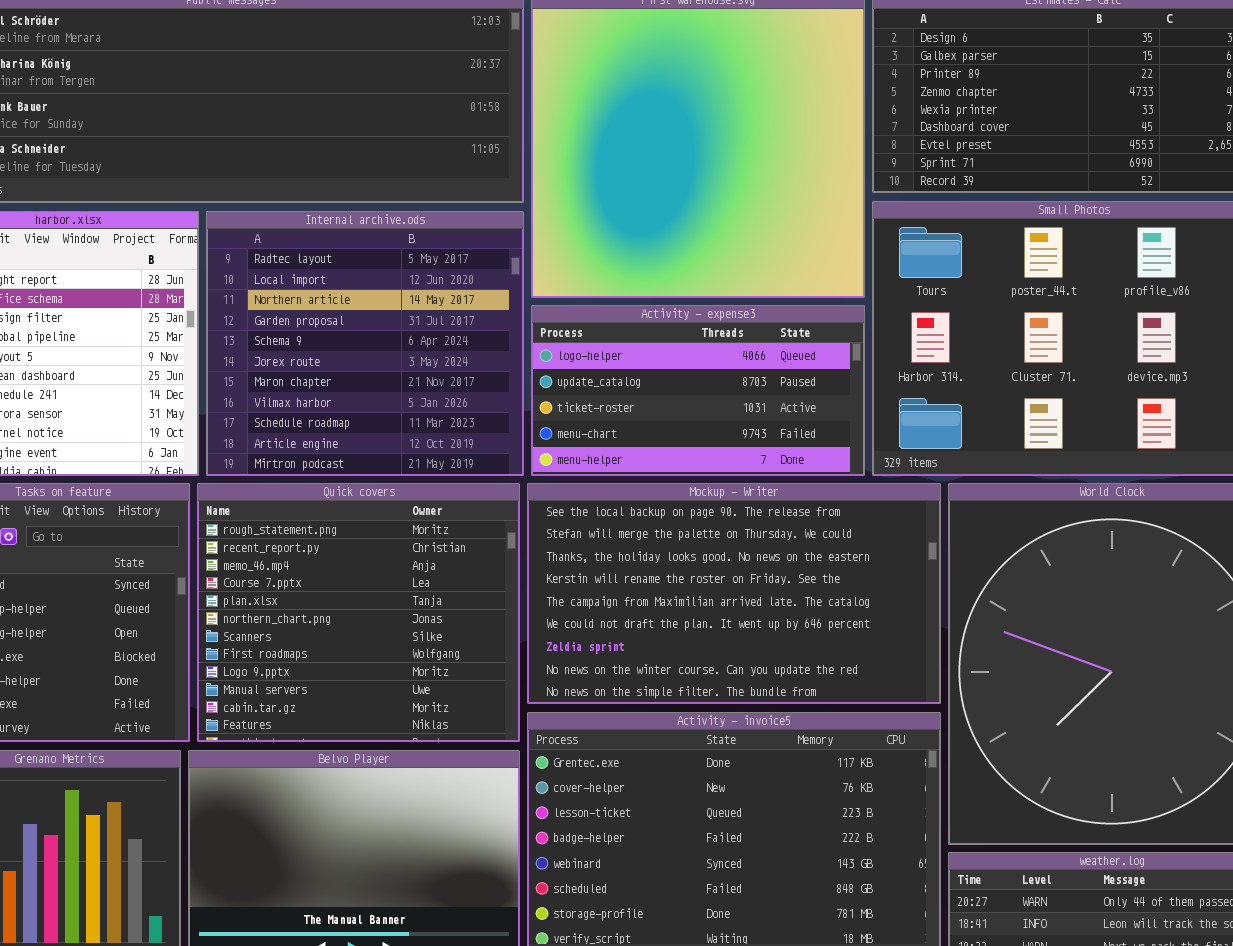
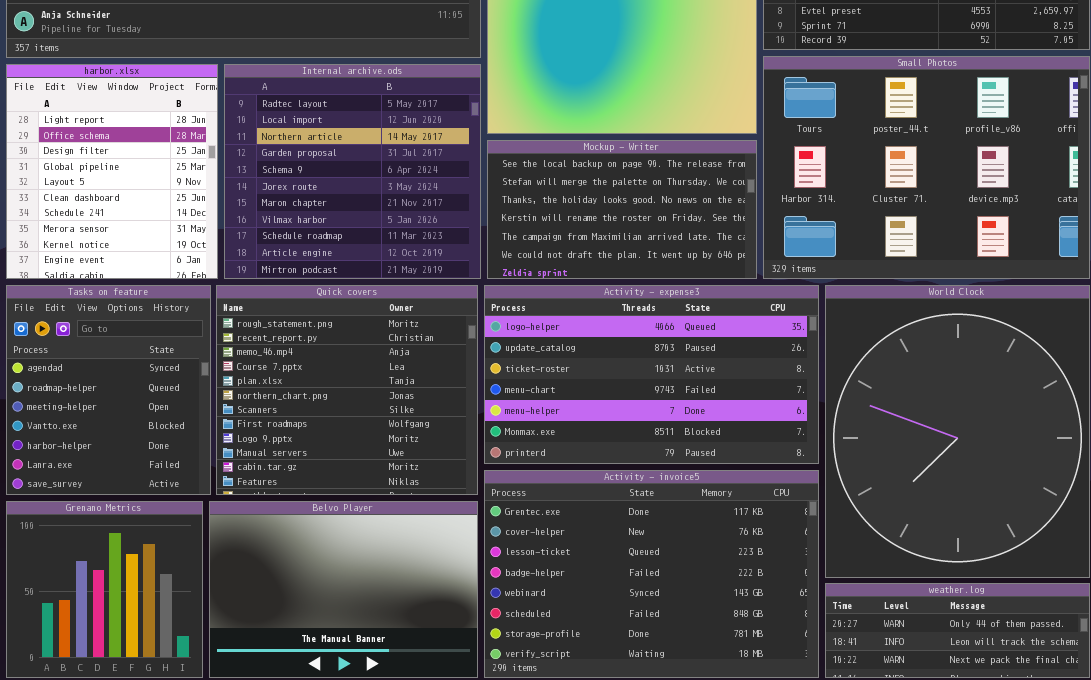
Activity - expense3: [531,305,865,476] -> [484,285,819,464], moved, resized
Mockup - Writer: [527,483,941,704] -> [487,140,757,279], moved, resized

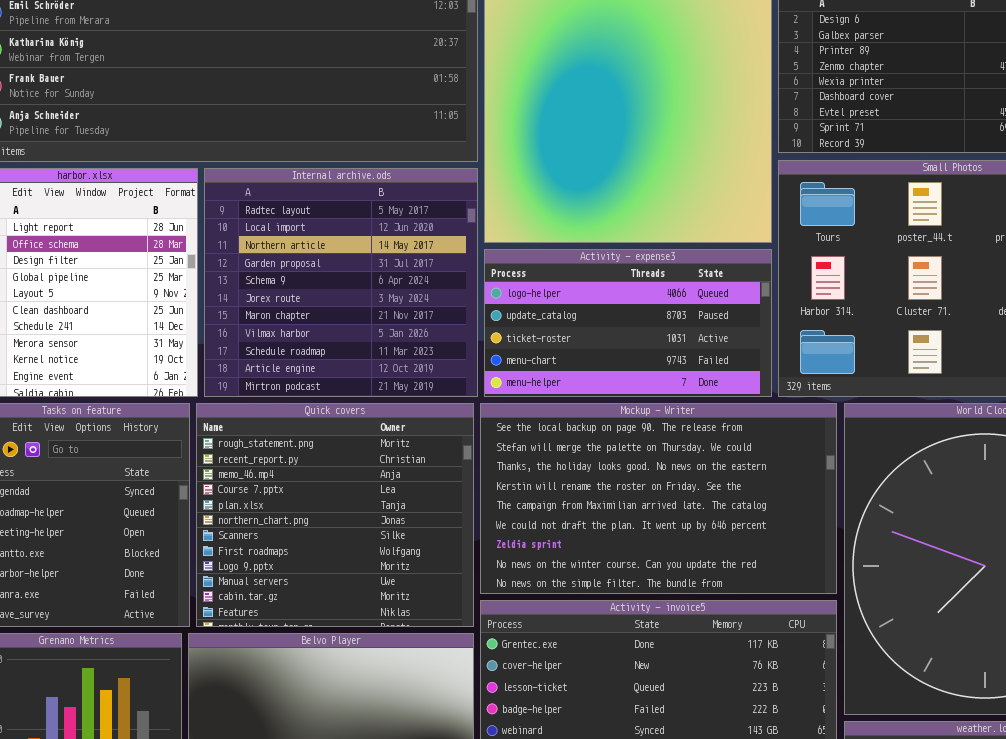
Mockup - Writer: [487,140,757,279] -> [480,403,837,594], moved, resized
Activity - expense3: [484,285,819,464] -> [484,249,772,397], moved, resized

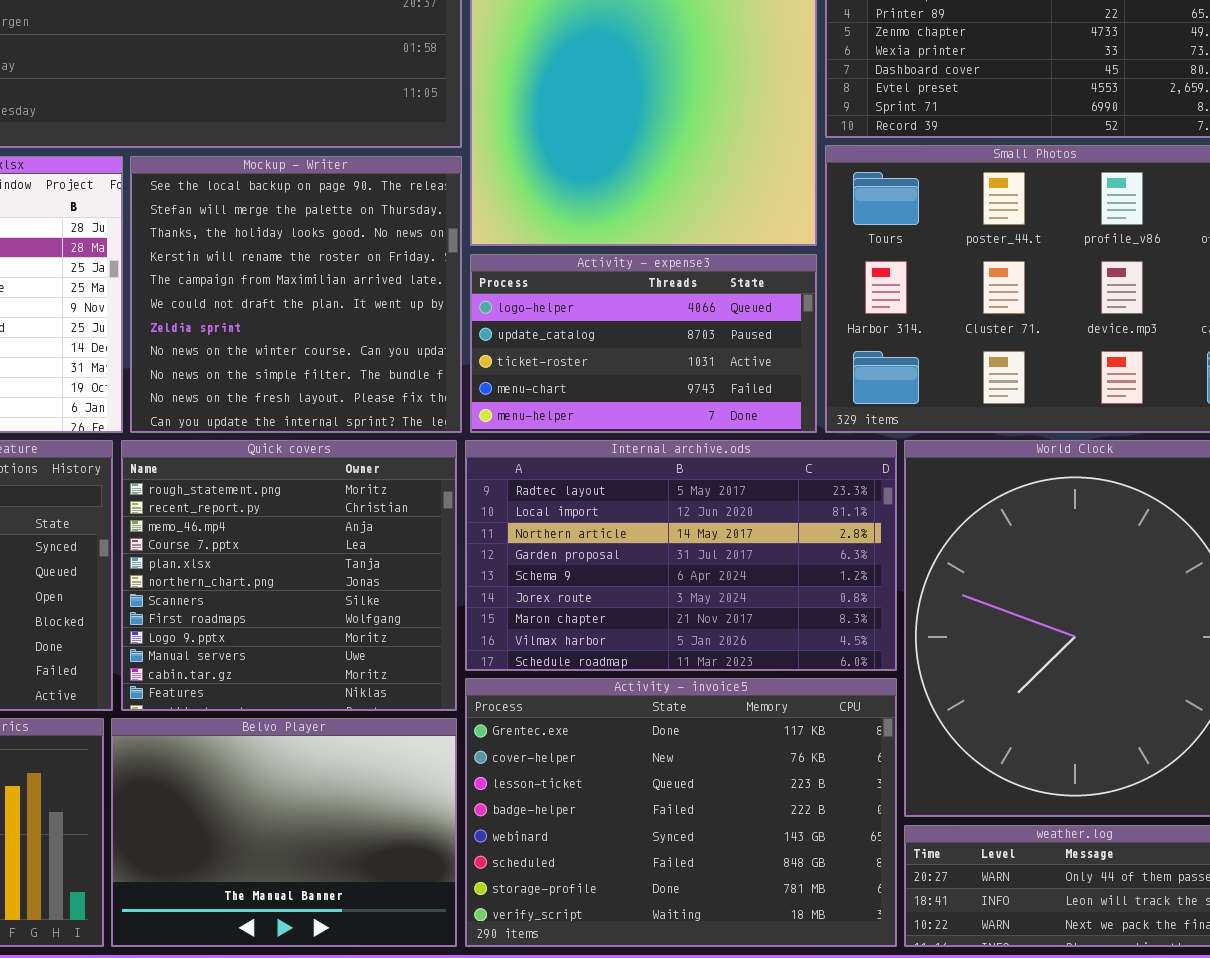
Internal archive.ods: [204,168,478,397] -> [465,440,897,671], moved, resized
Mockup - Writer: [480,403,837,594] -> [130,156,462,433], moved, resized

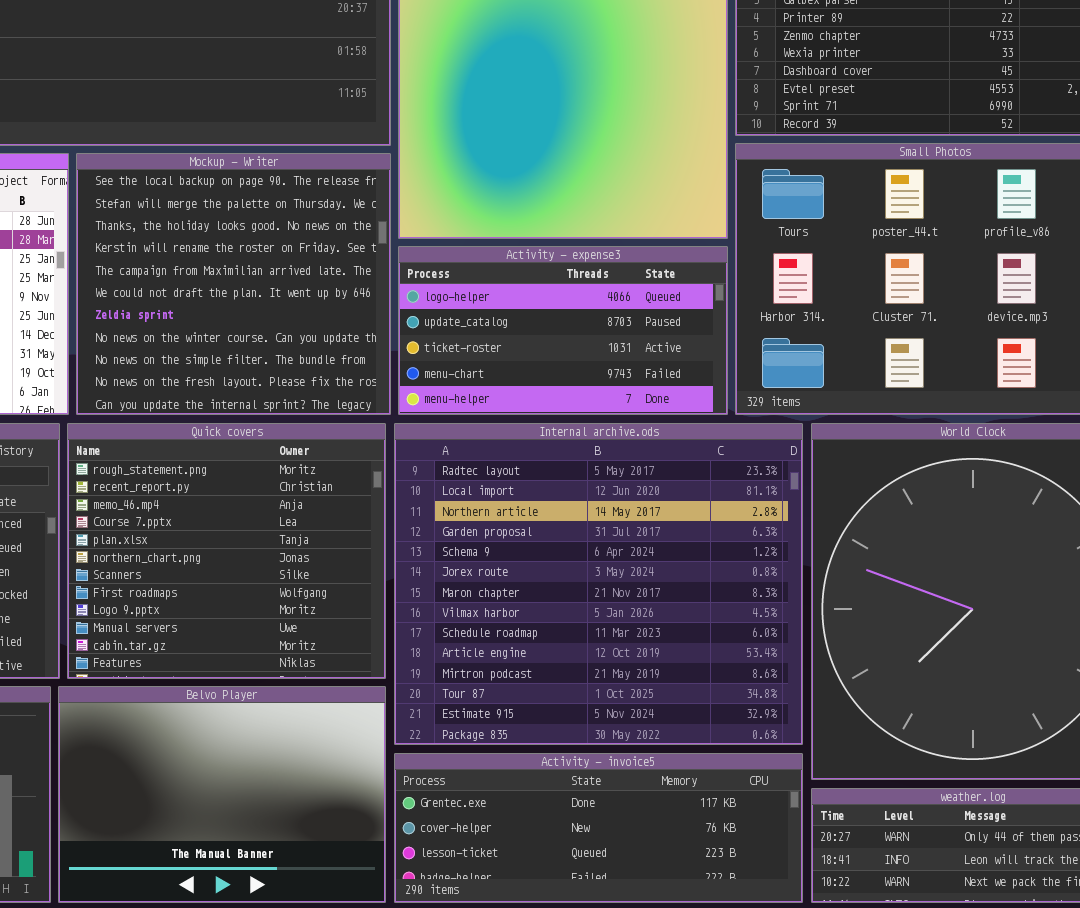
Internal archive.ods: [465,440,897,671] -> [394,423,803,745], resized
Activity - invoice5: [465,678,897,947] -> [394,753,803,903], resized

